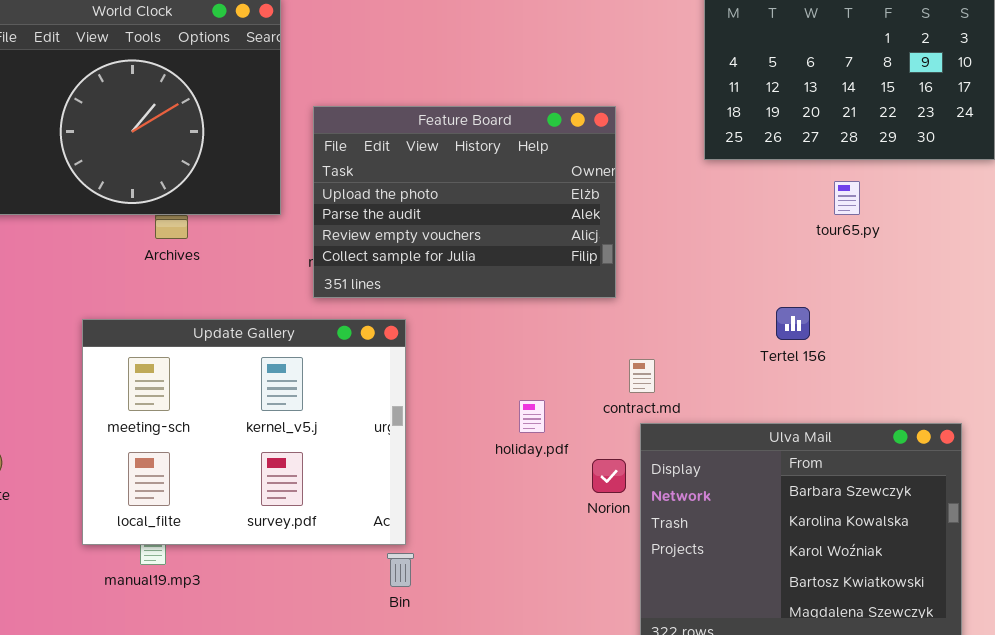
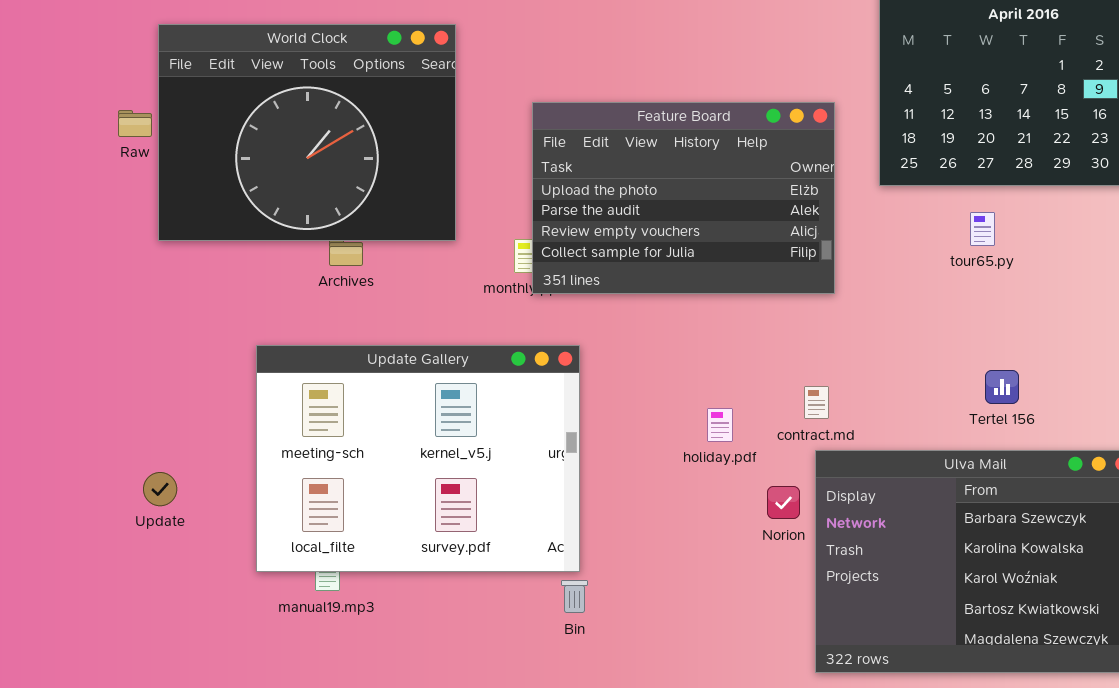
Feature Board: [313,106,616,298] -> [532,102,835,294], moved
tour65.py: [834,181,860,215] -> [970,212,995,246], moved
Tertel 156: [776,307,810,340] -> [985,370,1019,404], moved
holiday.pdf: [519,400,545,433] -> [707,408,733,442], moved

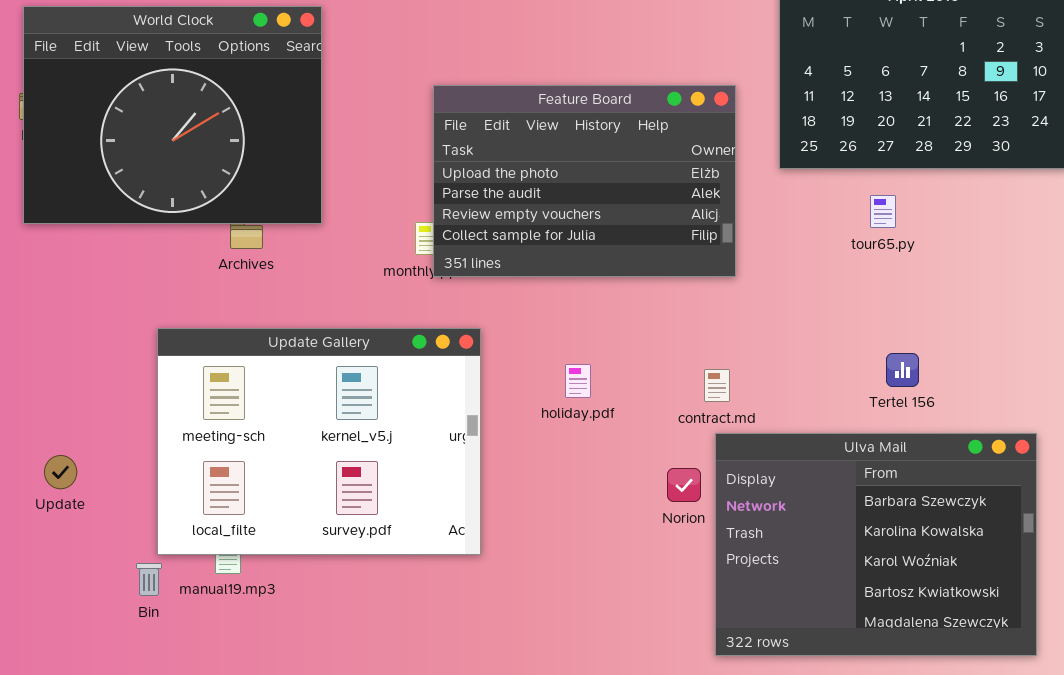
World Clock: [158,24,456,241] -> [23,6,322,224], moved
holiday.pdf: [707,408,733,442] -> [565,364,591,398], moved
Bin: [561,580,588,613] -> [136,563,162,596], moved

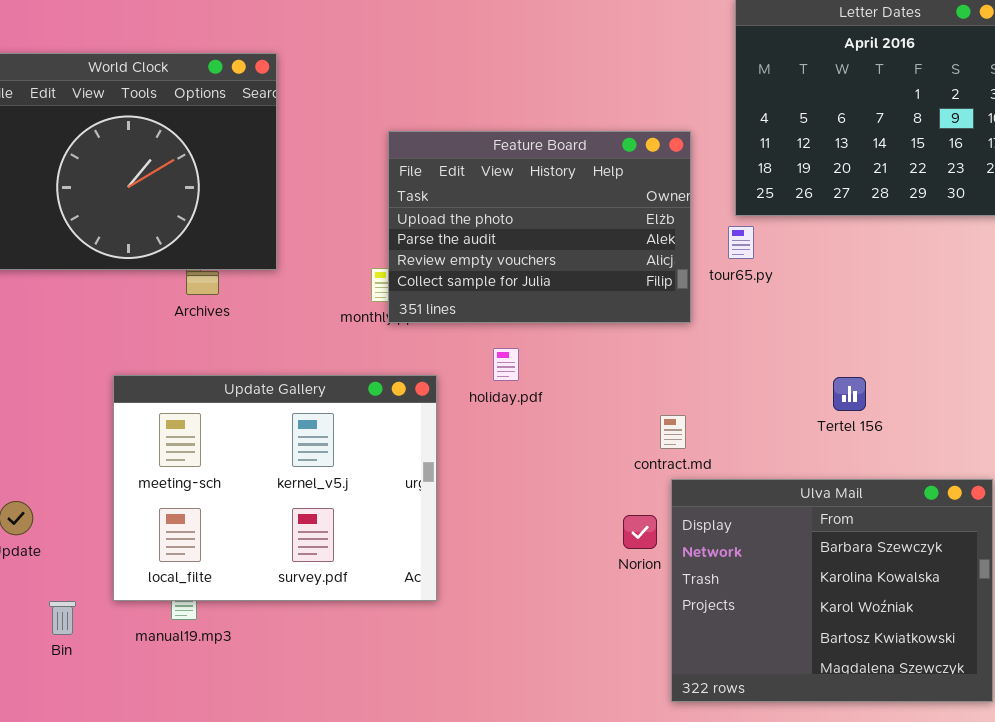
tour65.py: [870,195,896,228] -> [728,226,754,259], moved
Tertel 156: [886,353,919,387] -> [833,377,866,411], moved
holiday.pdf: [565,364,591,398] -> [493,348,519,381], moved
Bin: [136,563,162,596] -> [49,601,76,635], moved

